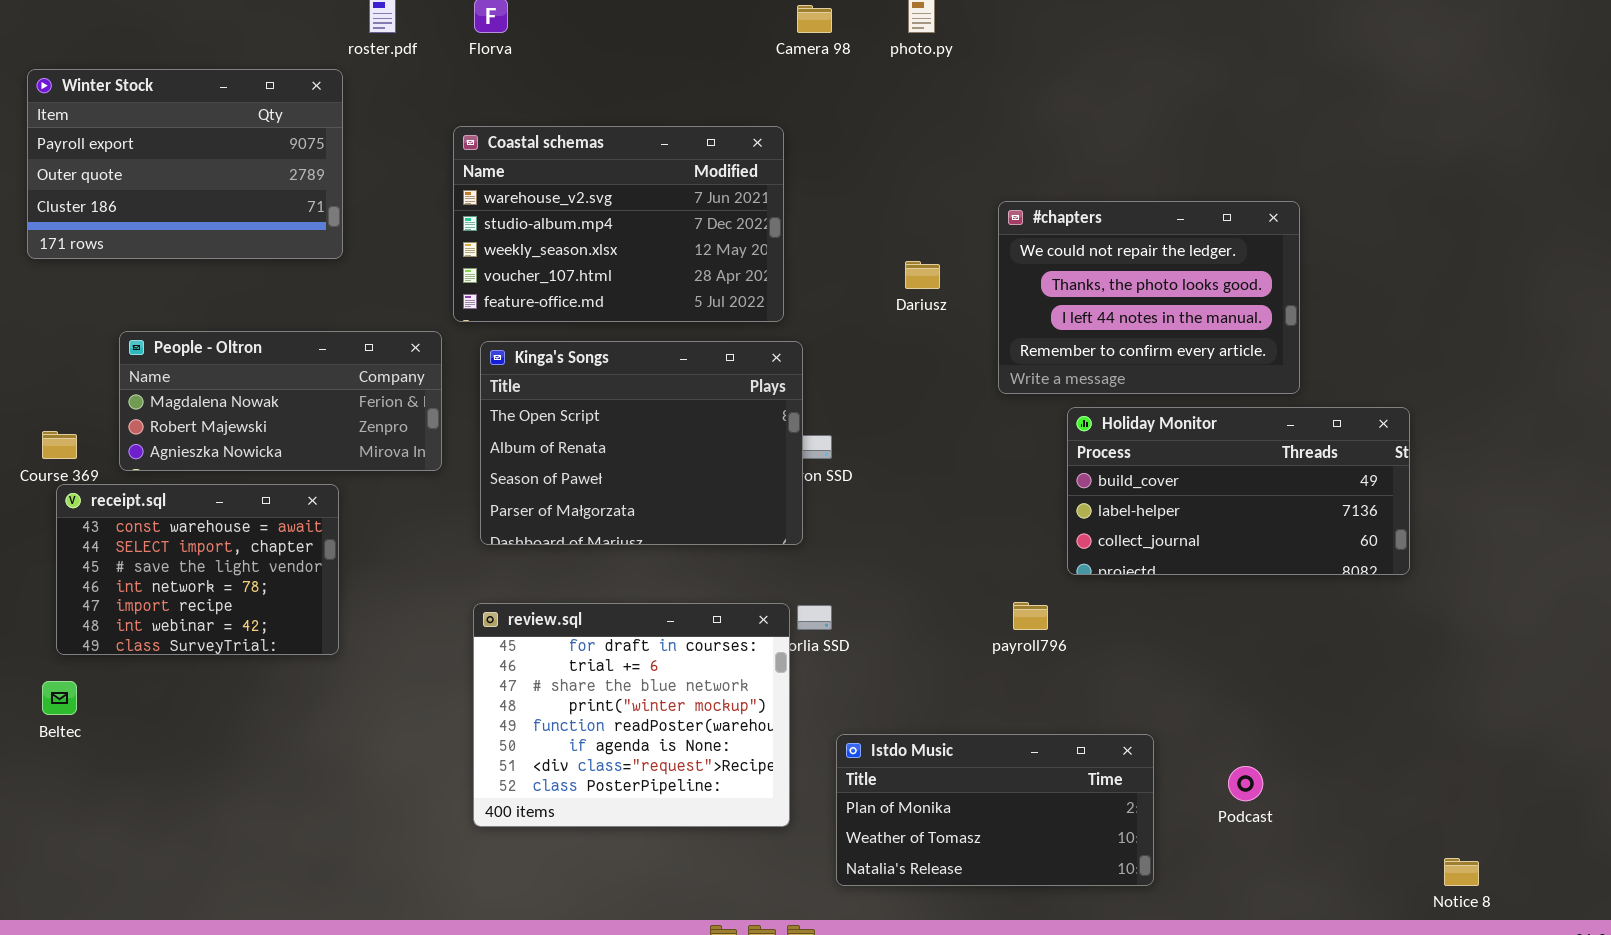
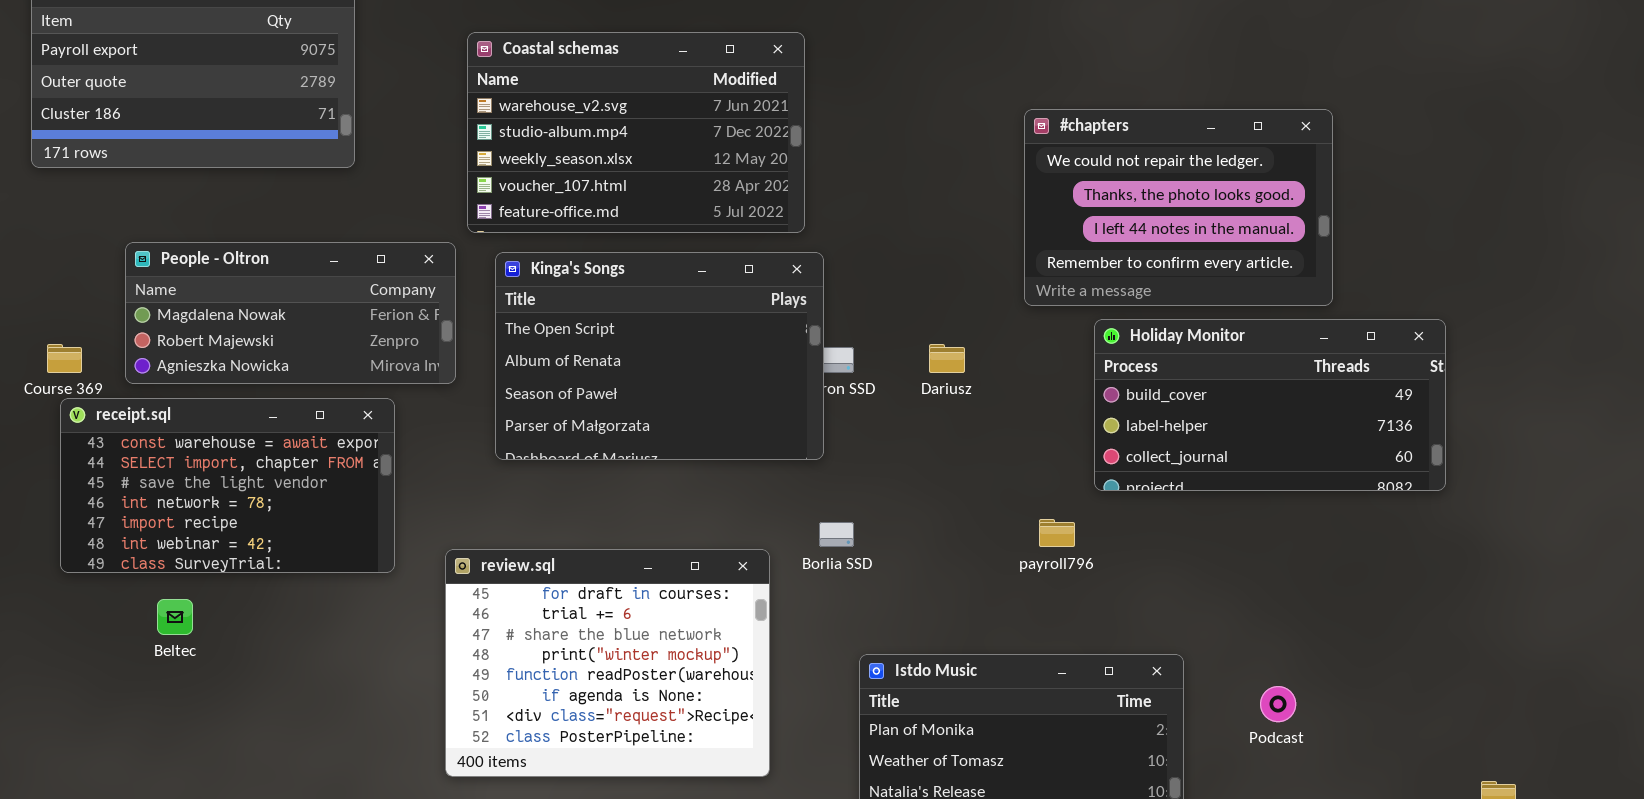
Dariusz: [905,261,940,289] -> [929,344,965,373], moved
receipt.sql: [56,484,339,655] -> [60,398,395,573], resized
review.sql: [473,603,790,827] -> [445,549,770,777], moved
Beltec: [42,681,77,715] -> [157,599,193,635], moved

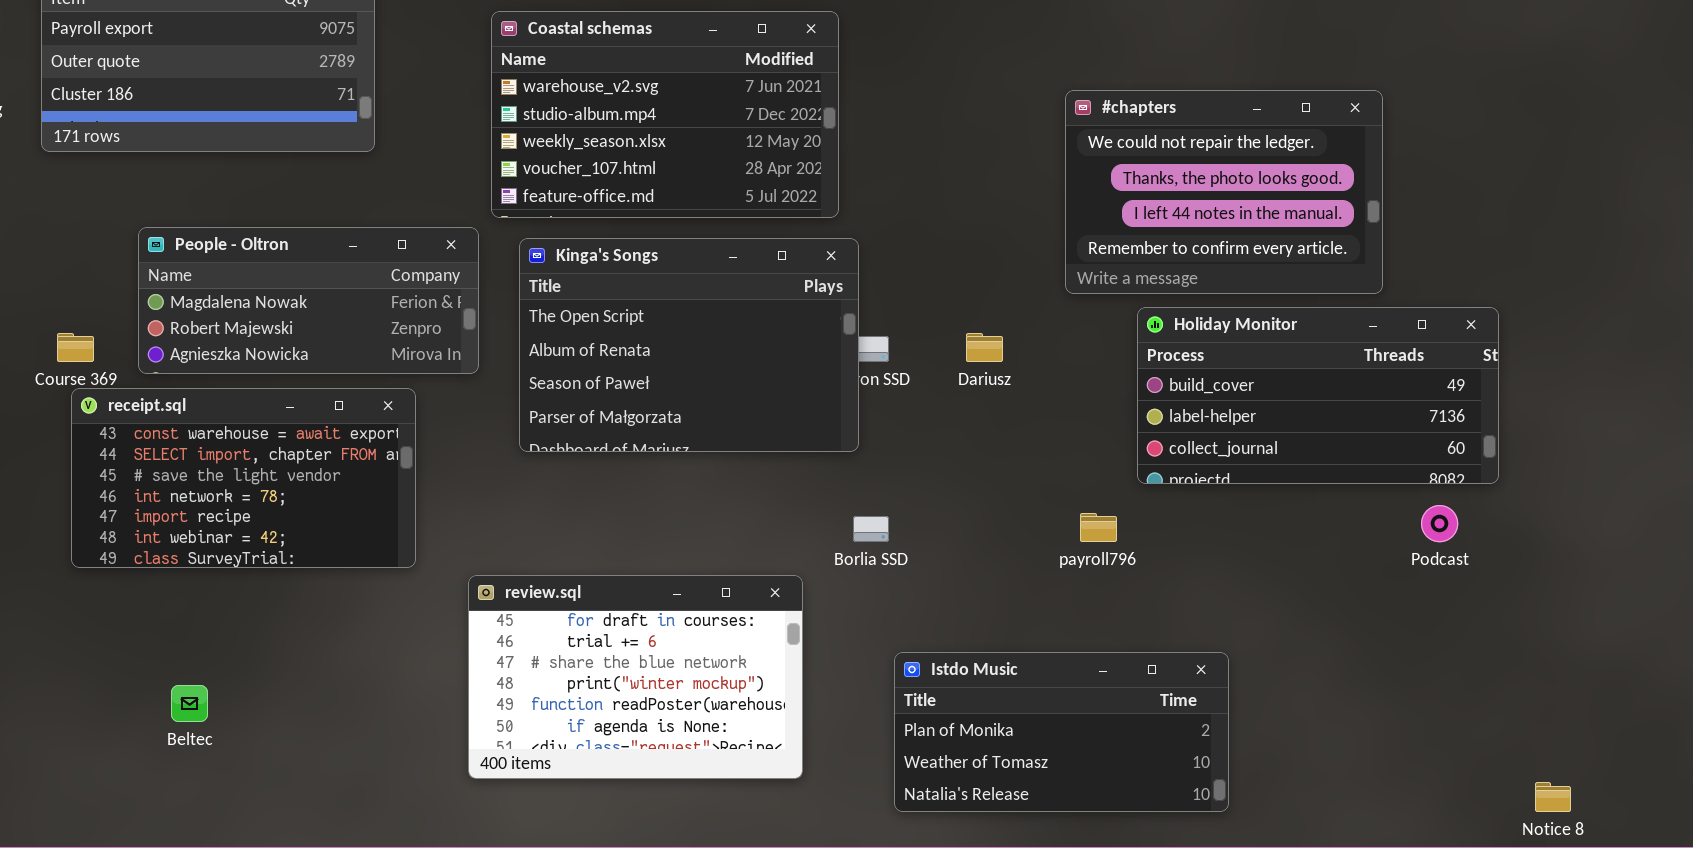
review.sql: [445,549,770,777] -> [468,575,803,779], resized
Beltec: [157,599,193,635] -> [171,685,208,722], moved
Podcast: [1260,686,1296,722] -> [1421,505,1458,542], moved

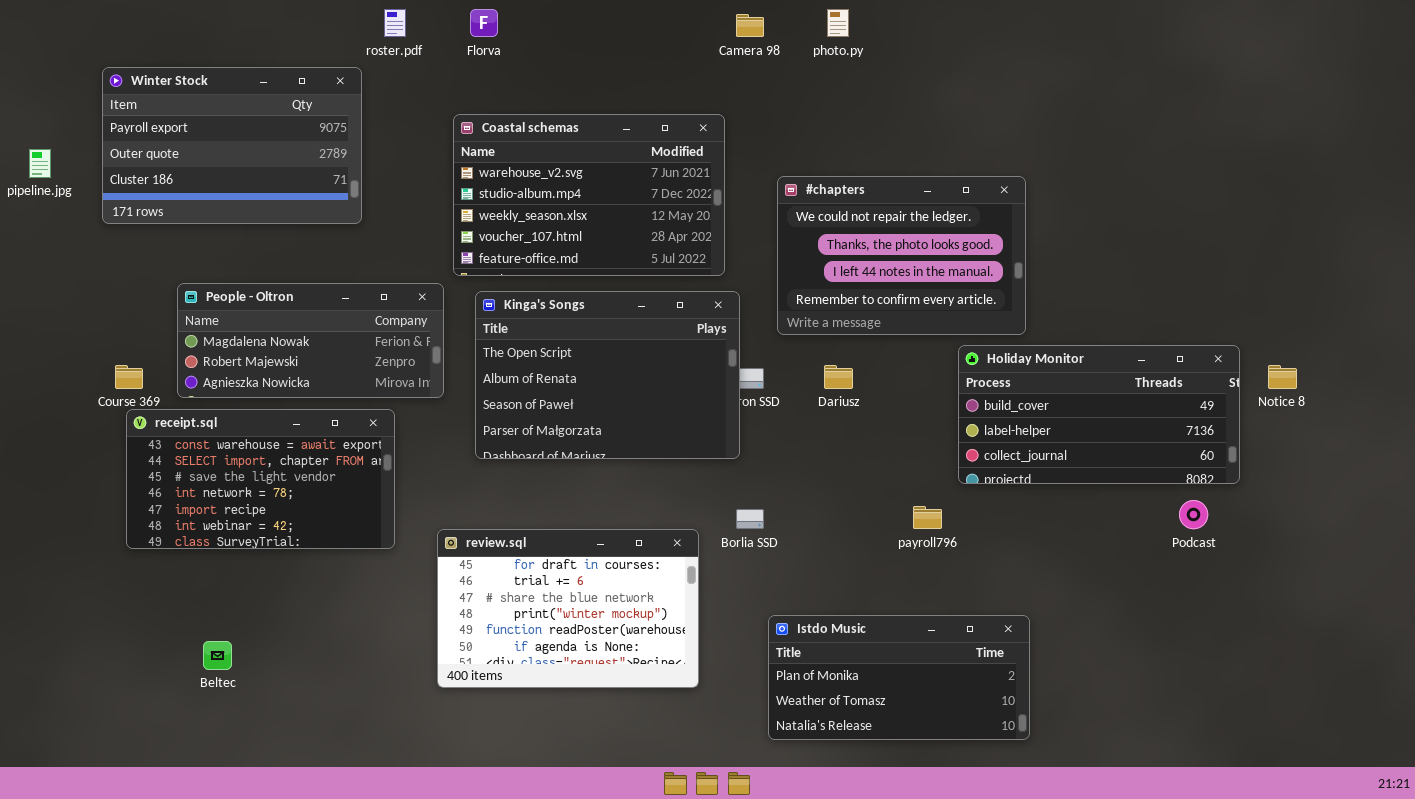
#chapters: [1065,90,1383,294] -> [777,176,1026,335], moved
review.sql: [468,575,803,779] -> [437,529,699,688], moved
Notice 8: [1535,782,1571,812] -> [1268,365,1297,389], moved

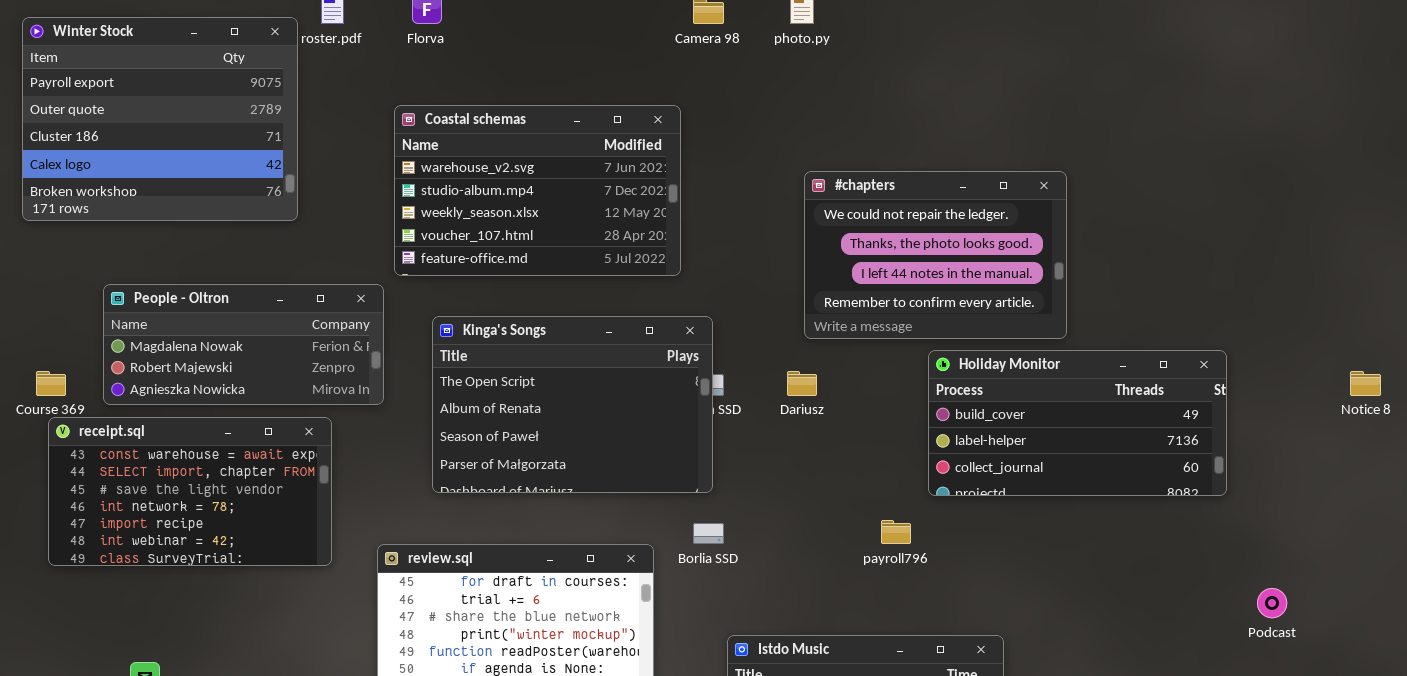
Winter Stock: [102,67,362,224] -> [22,17,298,221], resized
#chapters: [777,176,1026,335] -> [804,171,1067,339], moved
Kinga's Songs: [475,291,740,459] -> [432,316,713,493], moved
Notice 8: [1268,365,1297,389] -> [1350,371,1381,396], moved
Podcast: [1179,500,1208,529] -> [1257,588,1287,618], moved

